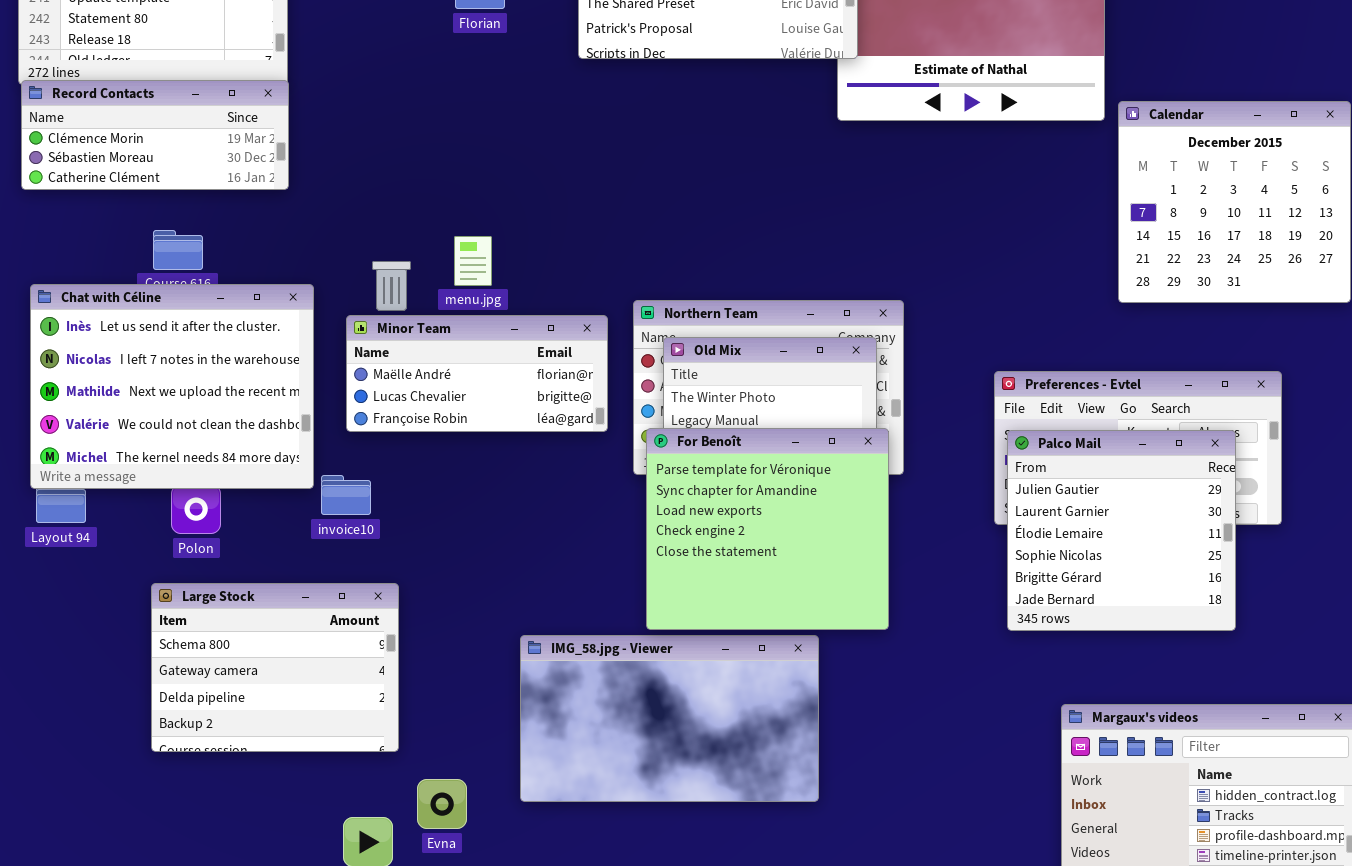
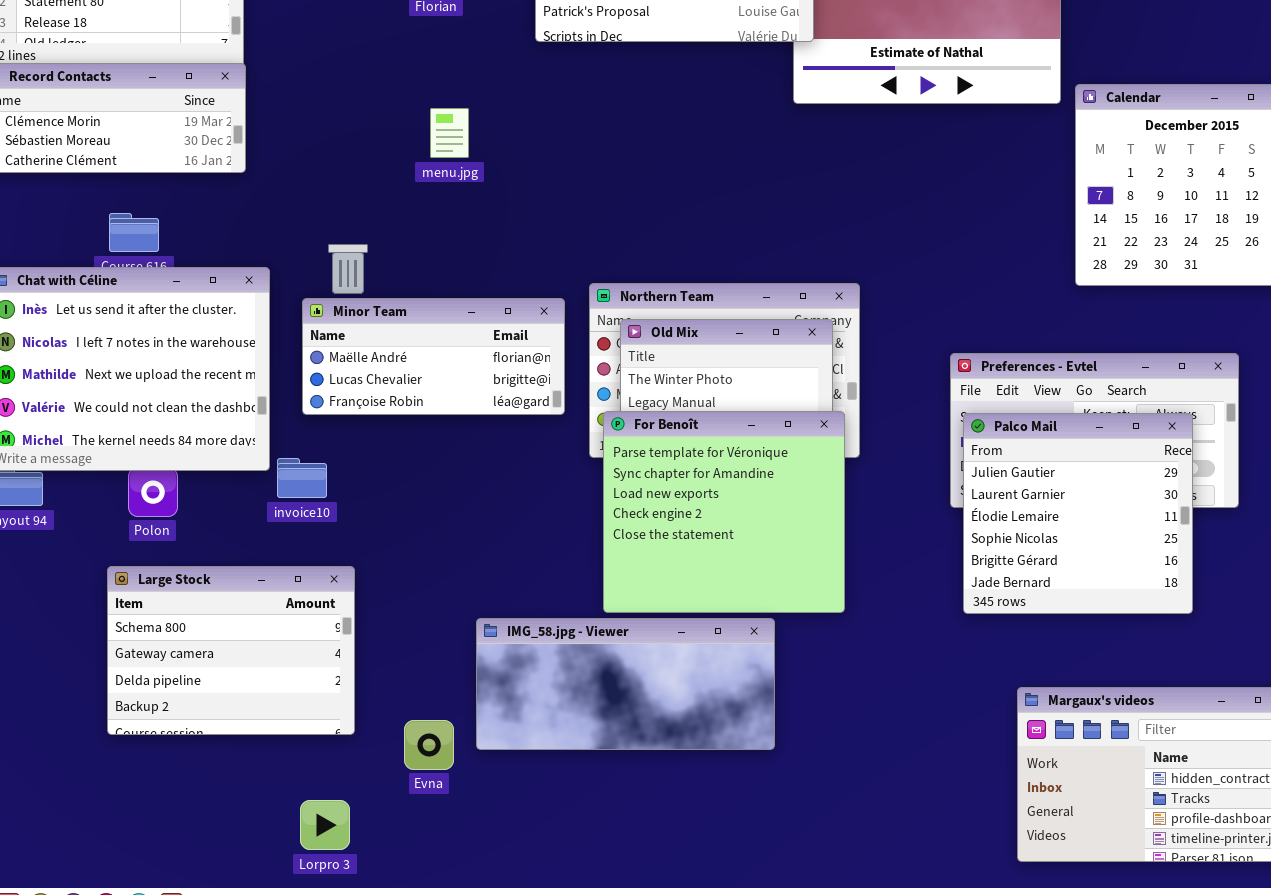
menu.jpg: [454,236,492,286] -> [430,108,469,158], moved
IMG_58.jpg - Viewer: [520,635,819,802] -> [476,618,775,750], resized
Evna: [417,779,467,829] -> [404,720,454,770], moved

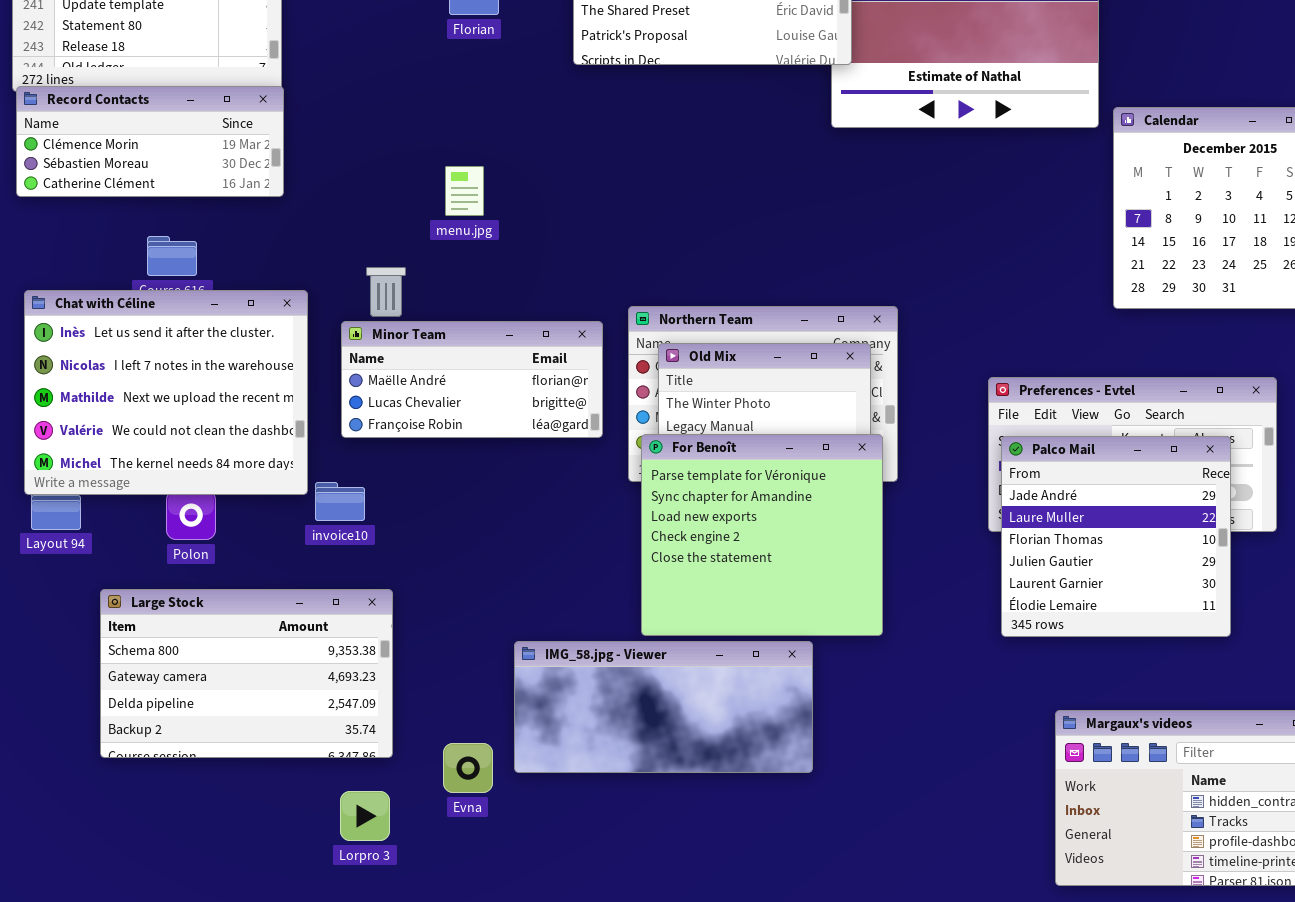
menu.jpg: [430,108,469,158] -> [445,166,484,216], moved
Palco Mail: [963,413,1193,614] -> [1001,436,1231,637], scrolled up 3 rows
Large Stock: [107,566,355,735] -> [100,589,393,758], resized
Lorpro 3: [300,800,350,850] -> [340,791,390,841], moved

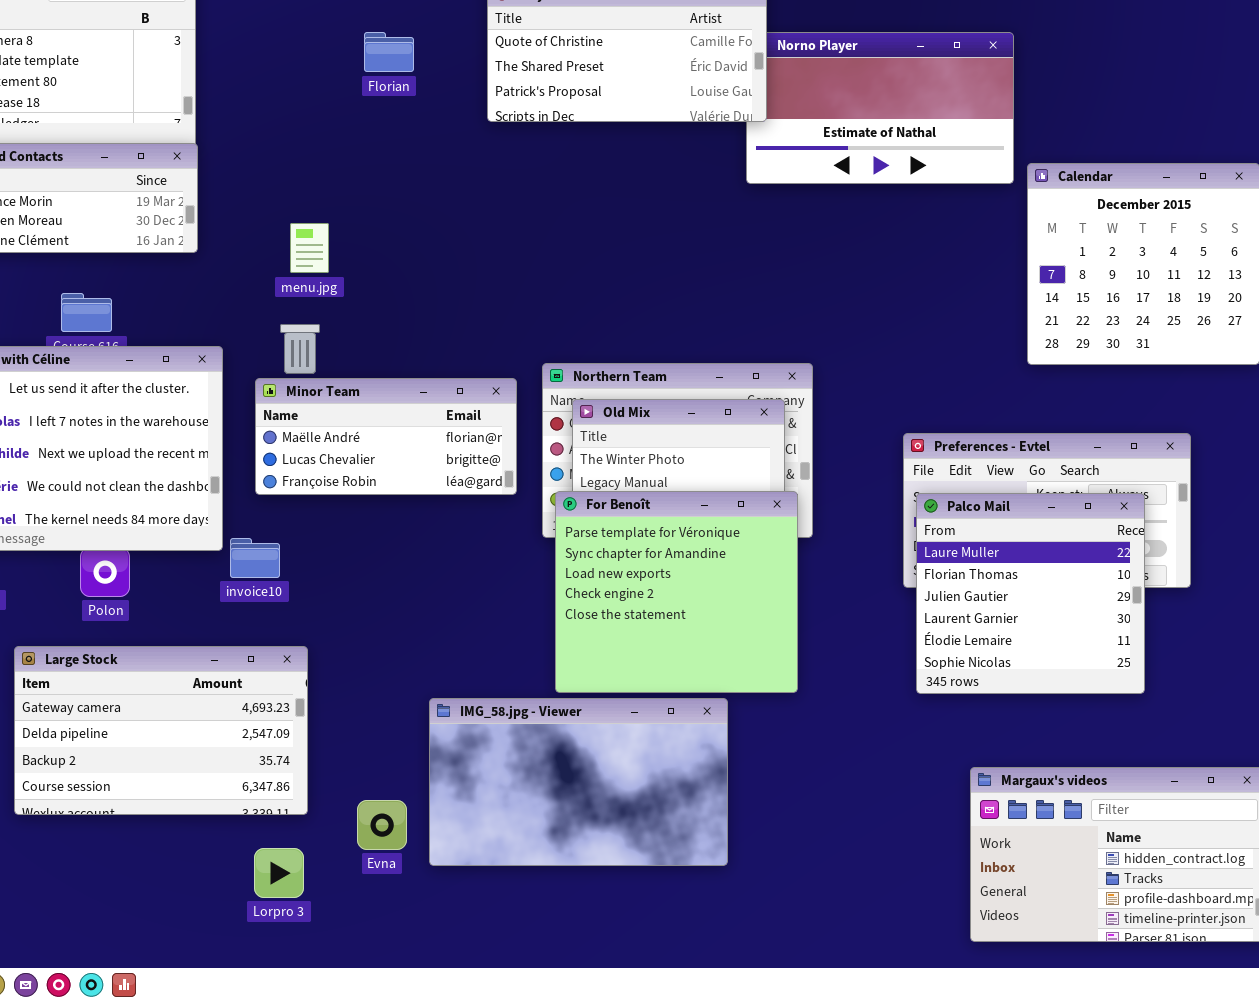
menu.jpg: [445,166,484,216] -> [290,223,329,273], moved
Palco Mail: [1001,436,1231,637] -> [916,493,1145,694], scrolled down 1 row
Large Stock: [100,589,393,758] -> [14,646,308,815], scrolled down 1 row
IMG_58.jpg - Viewer: [514,641,813,773] -> [429,698,728,866], resized

